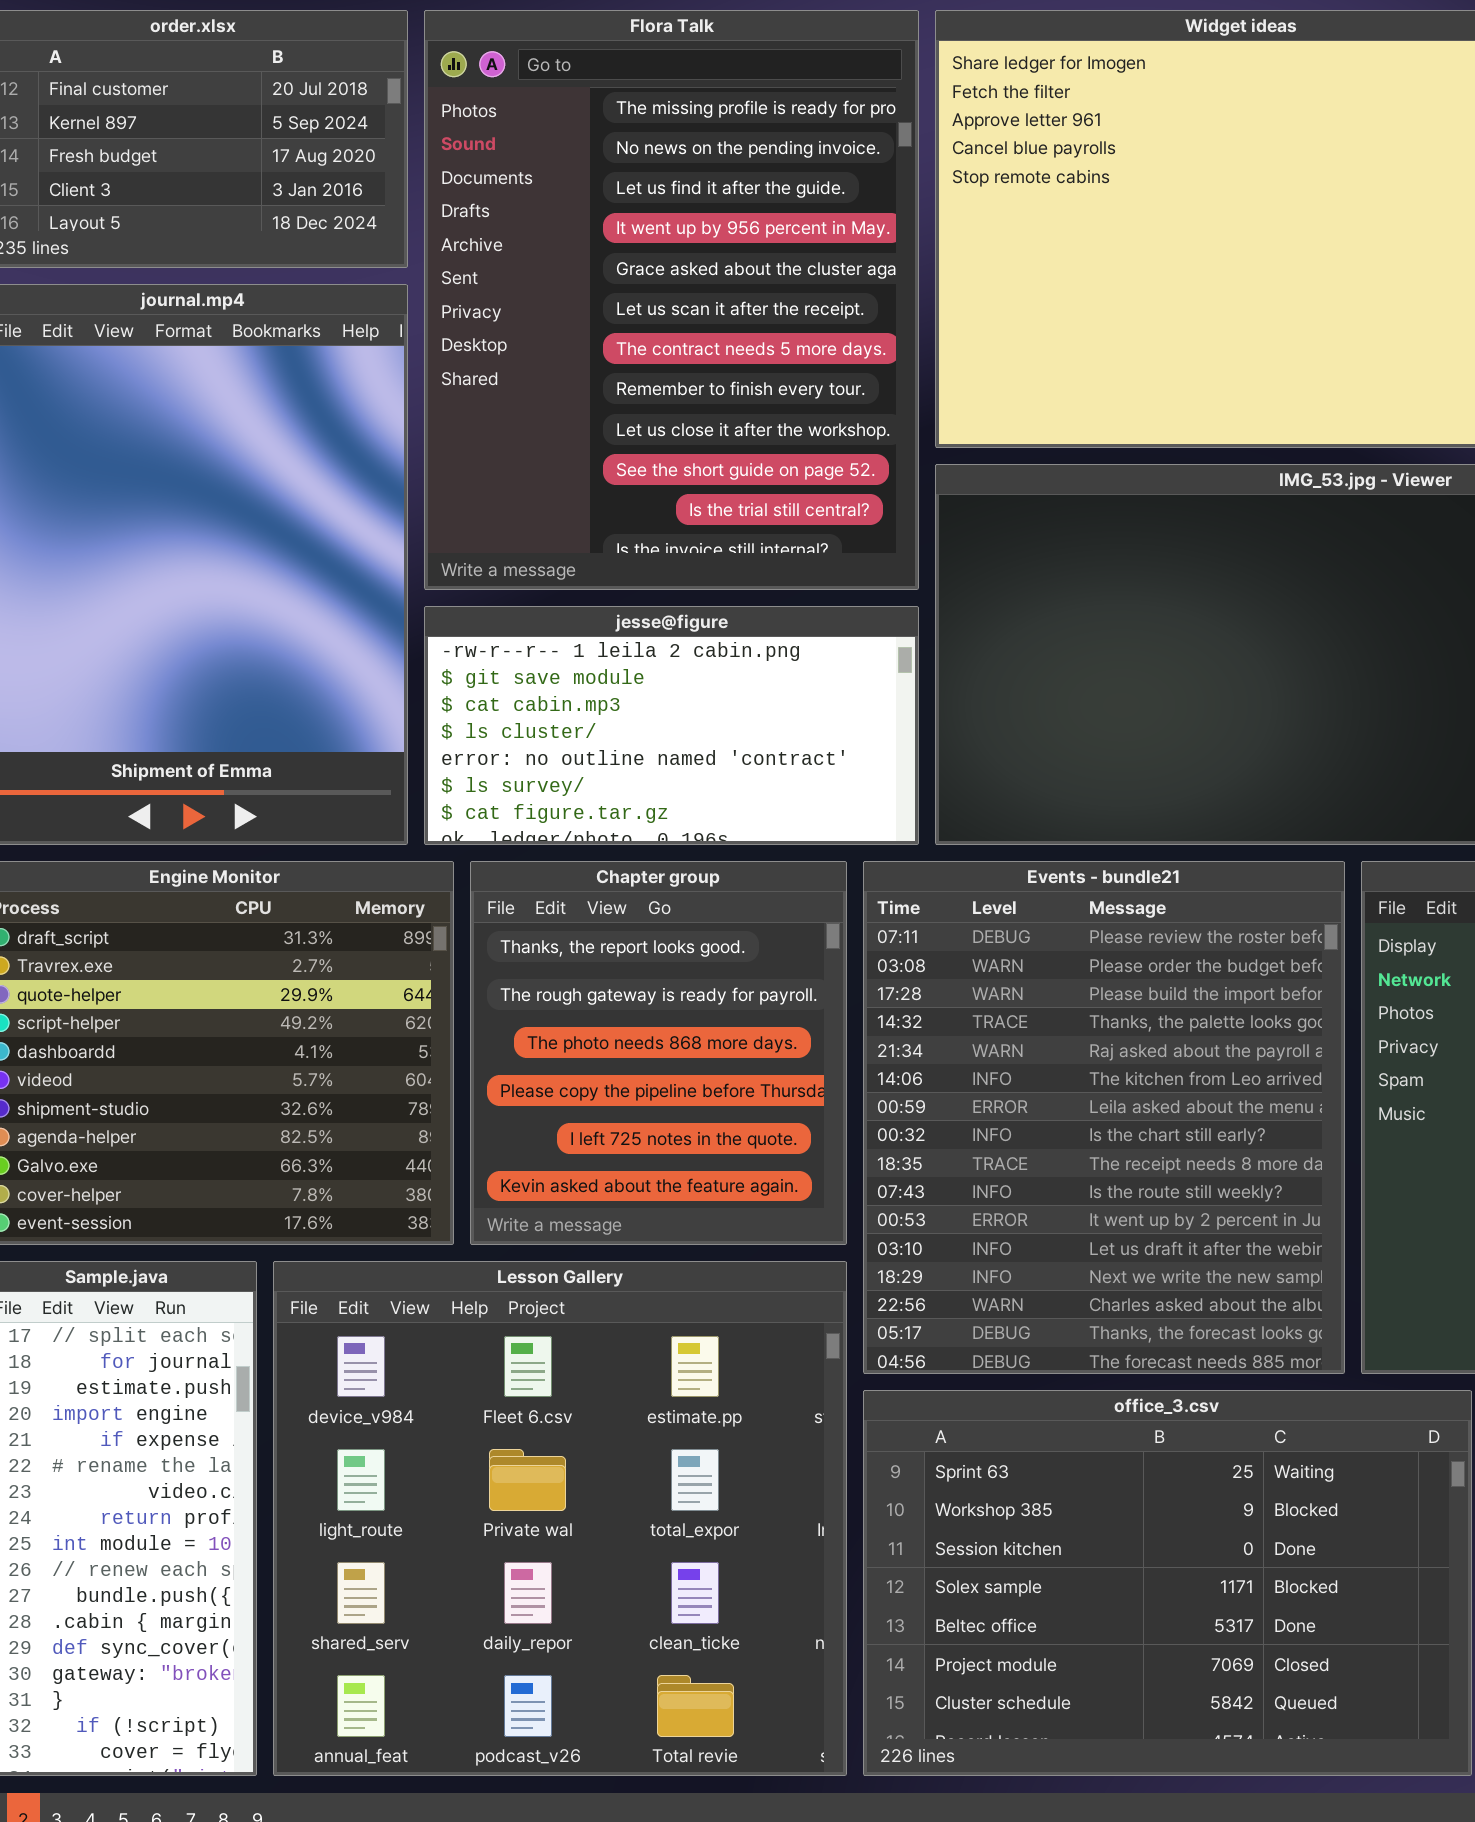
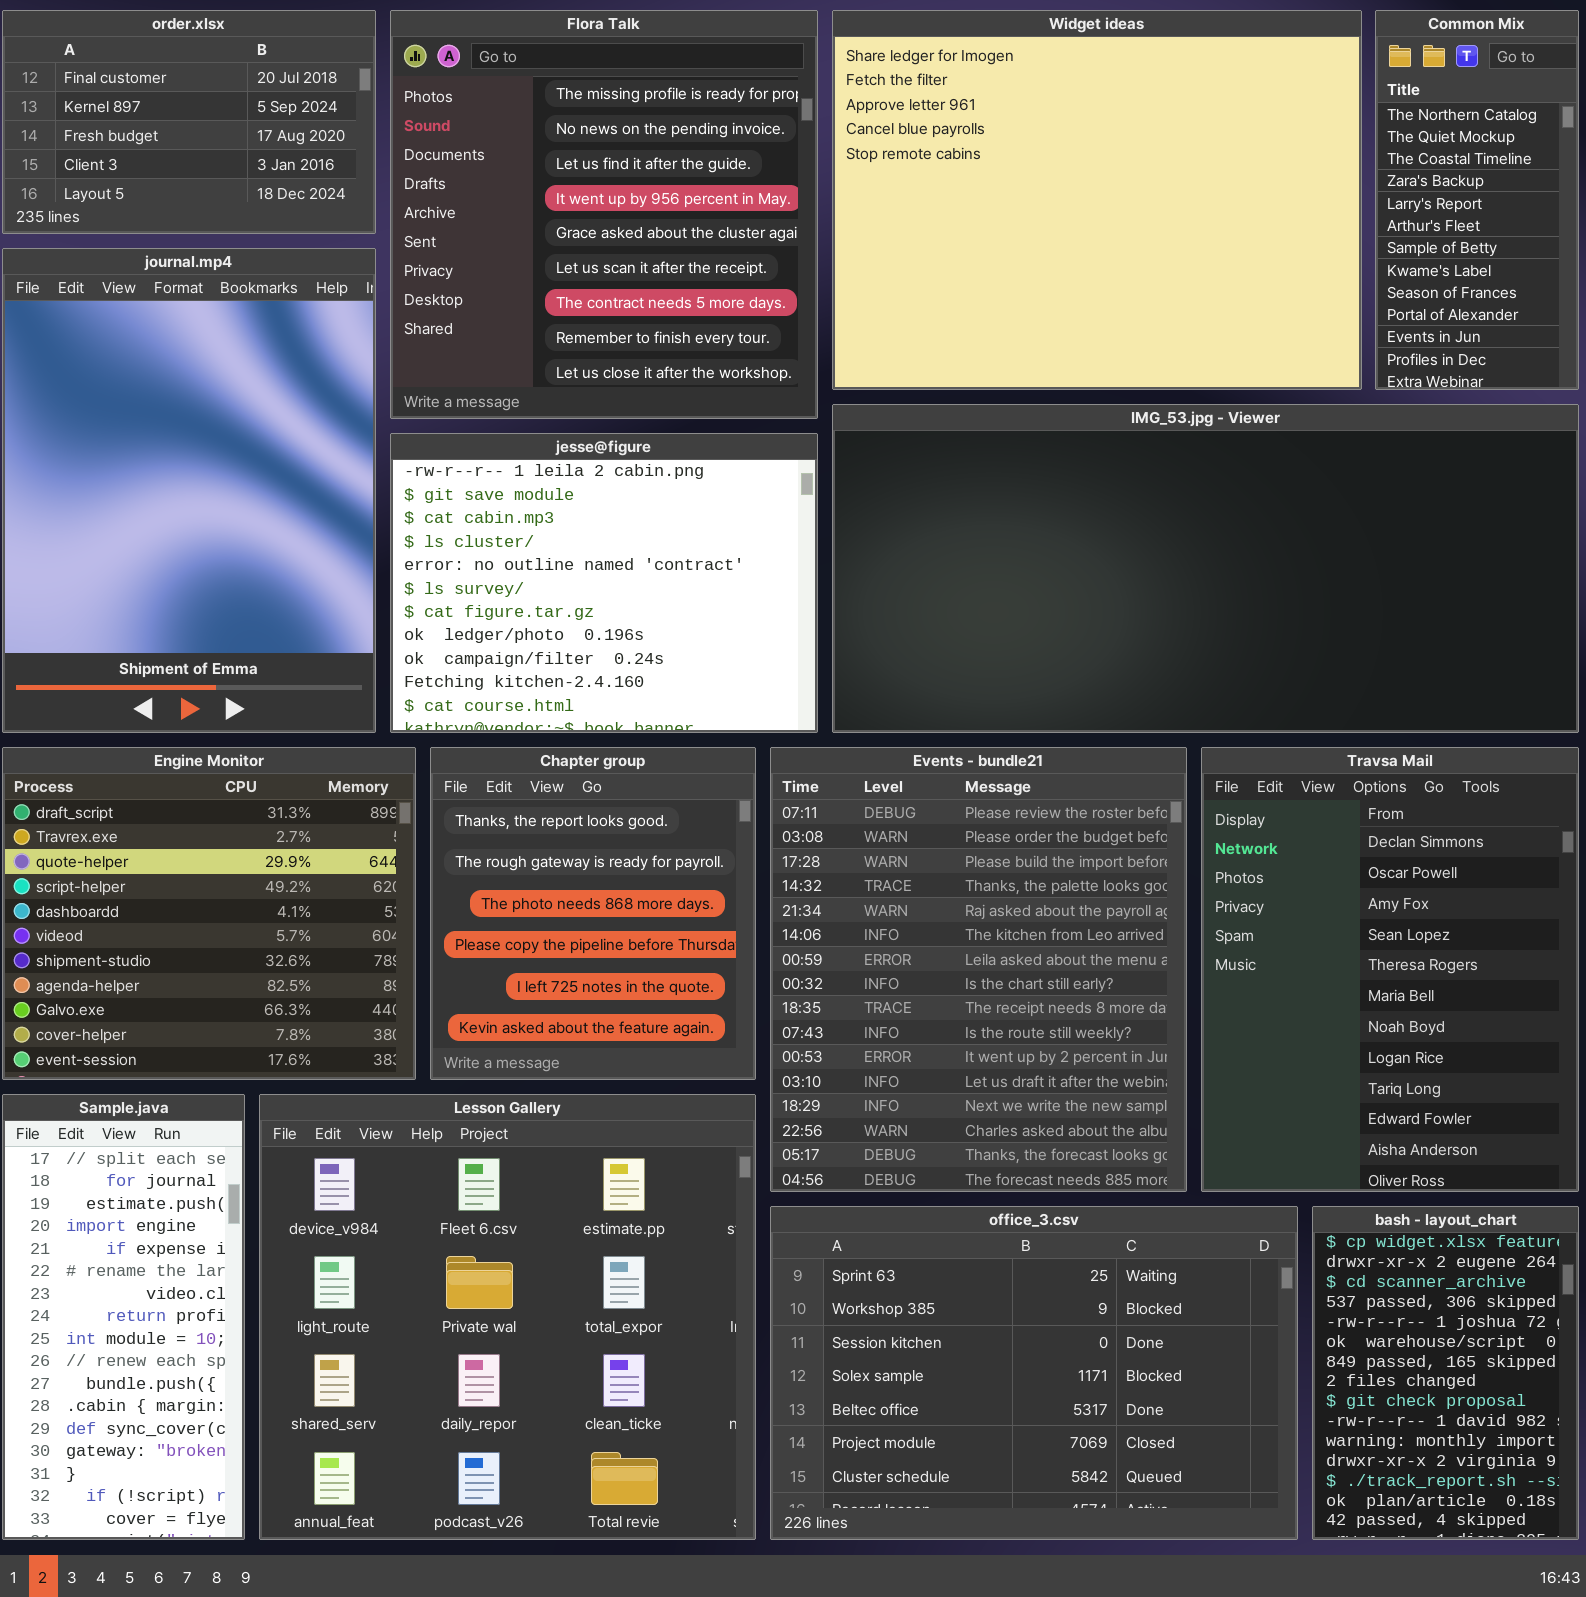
Flora Talk: [424,10,919,590] -> [390,10,818,419], resized
jesse@figure: [424,606,919,845] -> [390,433,818,733], resized

